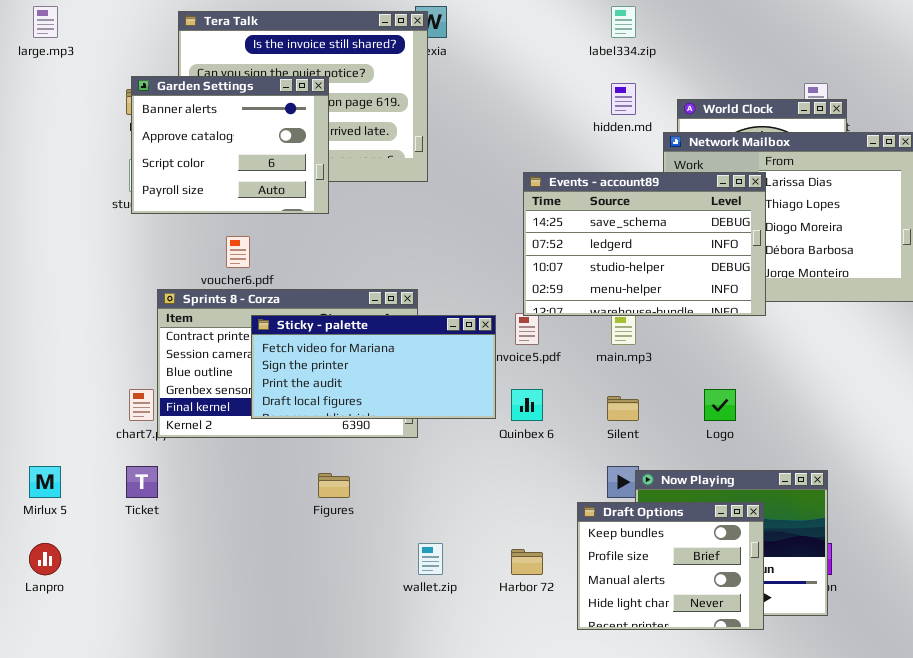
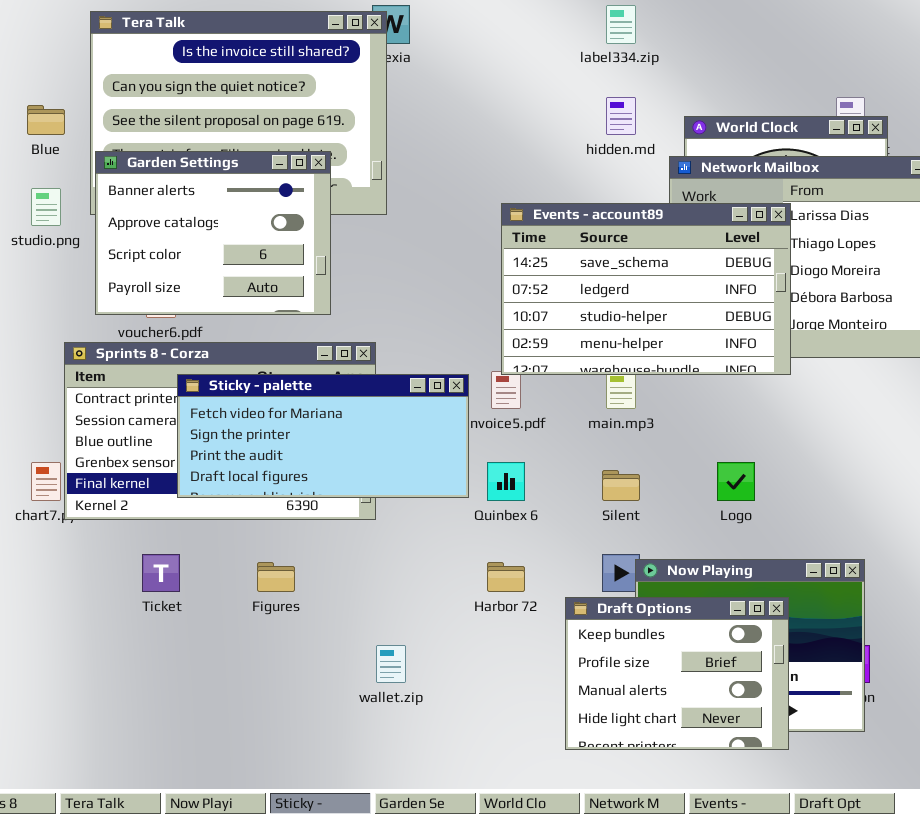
Garden Settings: [131,76,329,214] -> [95,151,331,315], moved
Ticket: [126,466,158,498] -> [142,554,180,592], moved
Harbor 72: [511,549,543,575] -> [487,562,525,592], moved

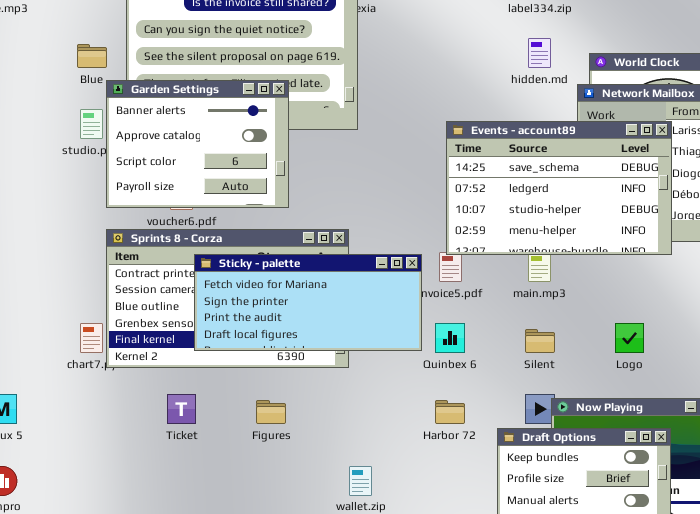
Garden Settings: [95,151,331,315] -> [106,80,289,208], moved

